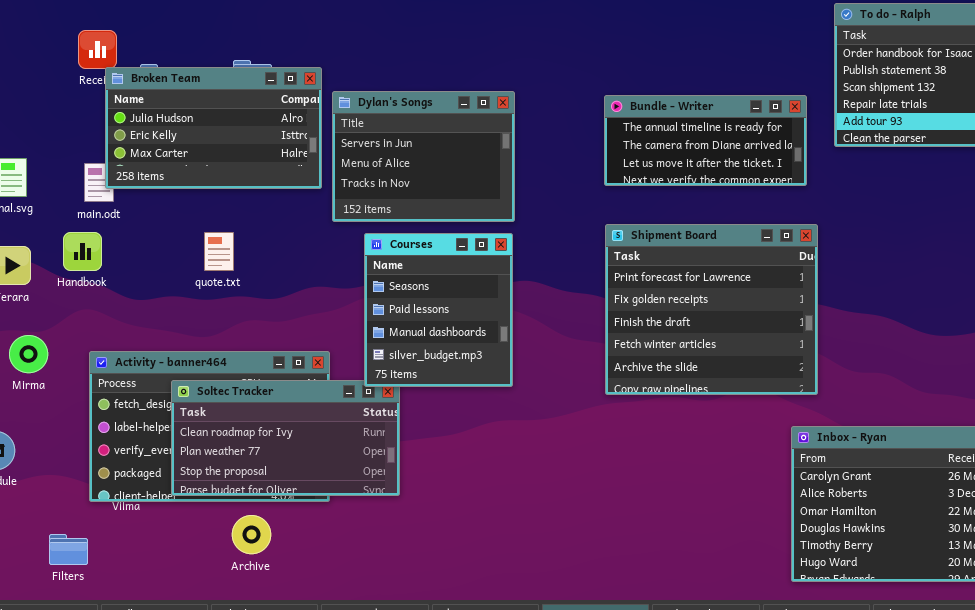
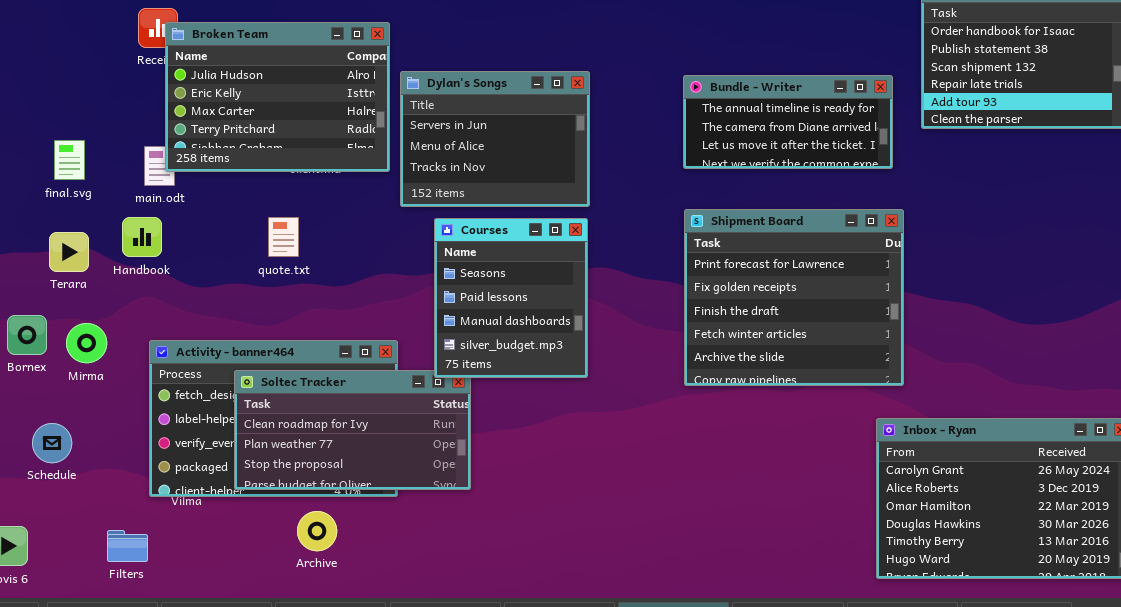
Broken Team: [105,67,322,189] -> [165,22,390,172], resized

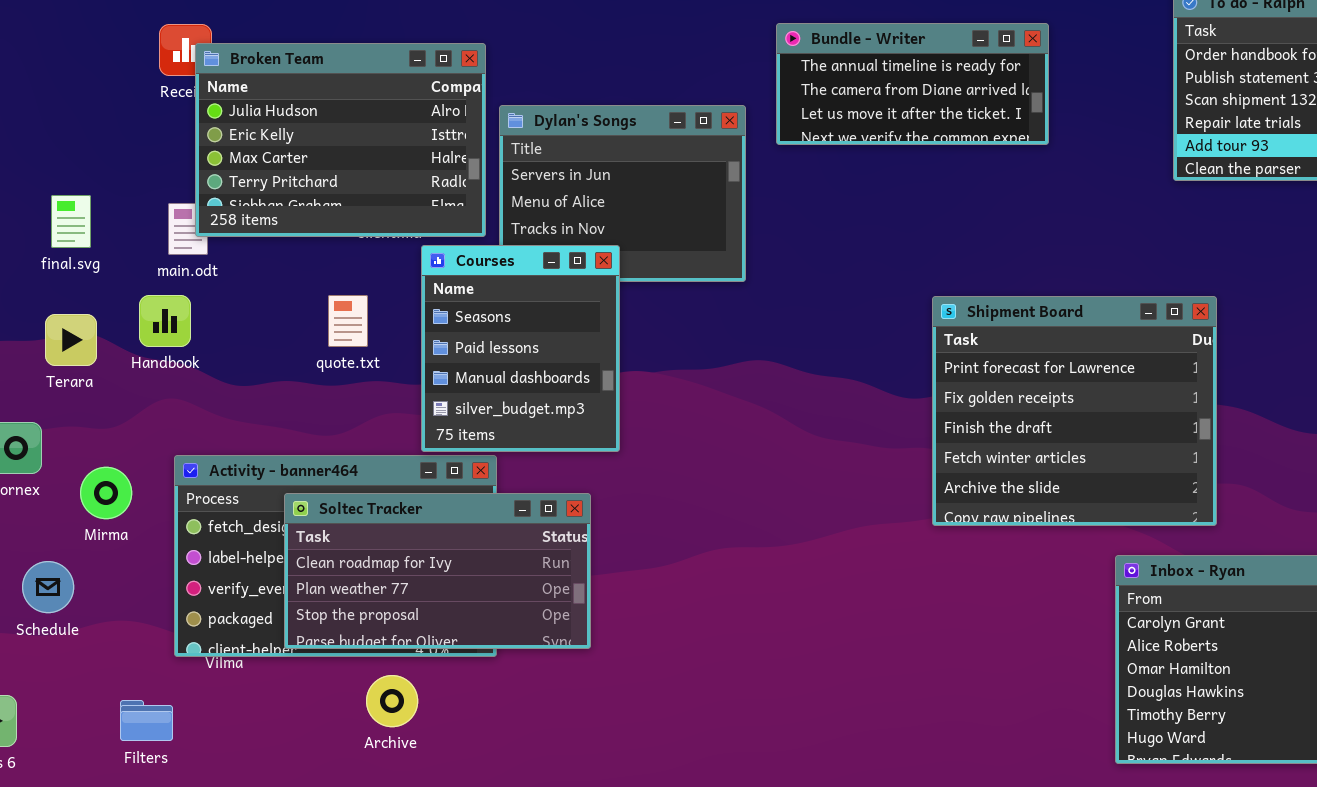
Bundle - Writer: [683,75,893,169] -> [776,23,1049,145], moved
Shipment Board: [684,209,904,386] -> [932,296,1217,526], moved
Courses: [434,218,588,378] -> [421,245,620,452], moved
Mirma: [66,323,107,363] -> [80,467,132,519], moved

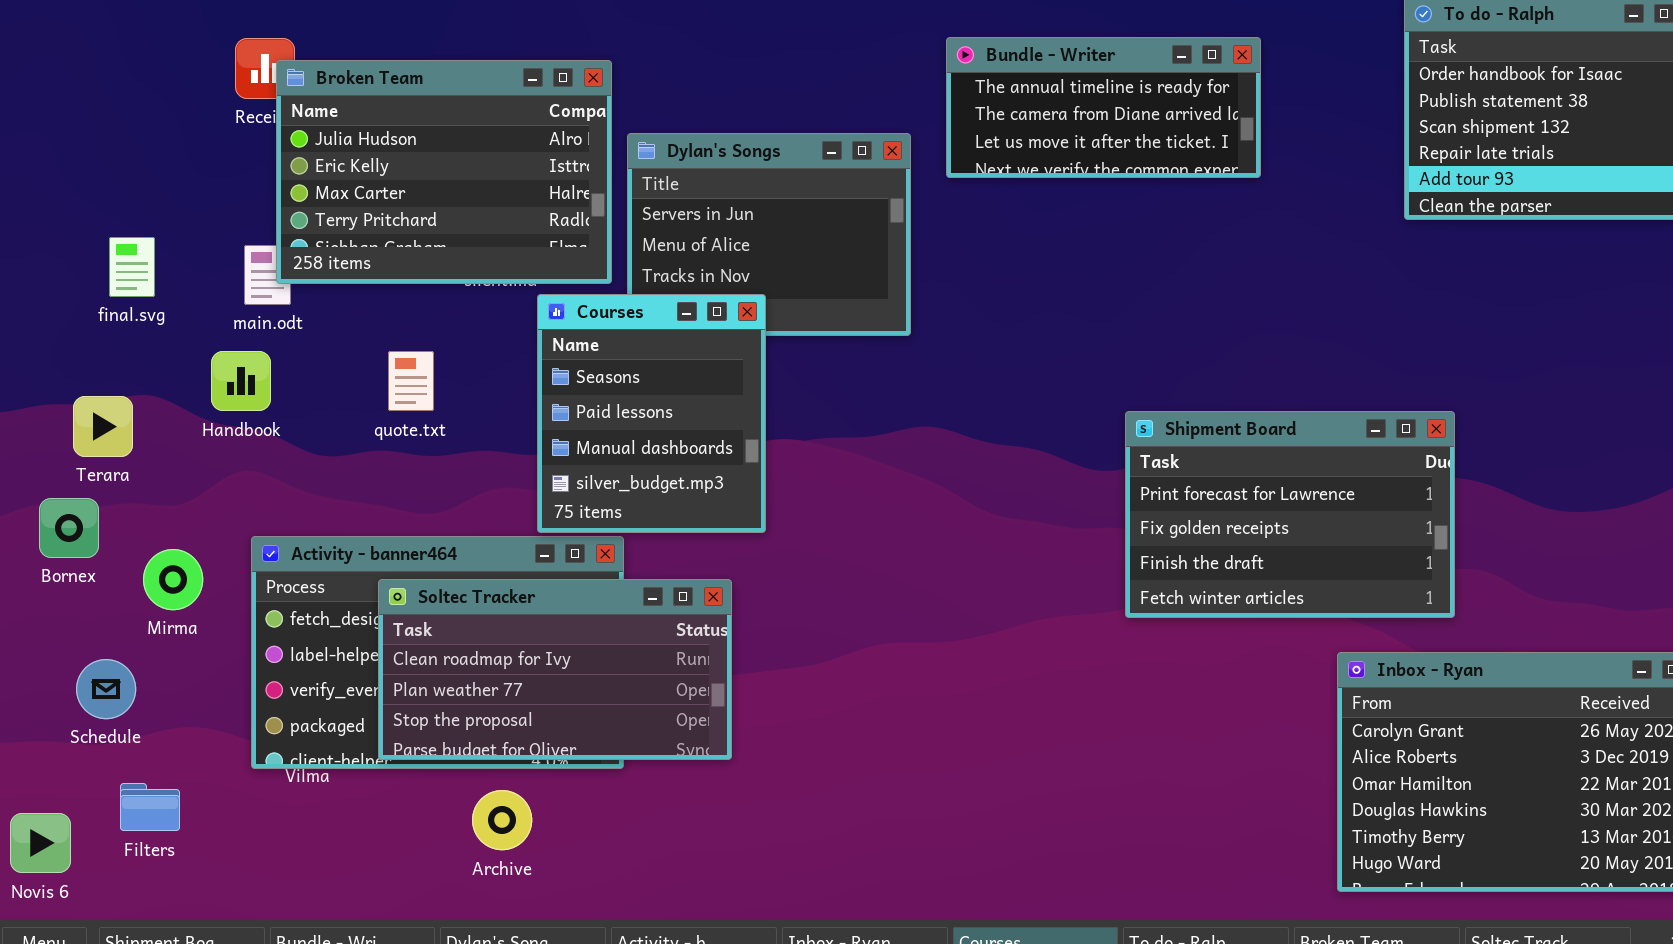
quote.txt: [328,295,368,347] -> [388,351,434,411], moved
Shipment Board: [932,296,1217,526] -> [1125,411,1455,618], resized
Terara: [45,314,97,366] -> [73,396,133,457], moved
Filters: [120,700,173,741] -> [120,783,180,831], moved

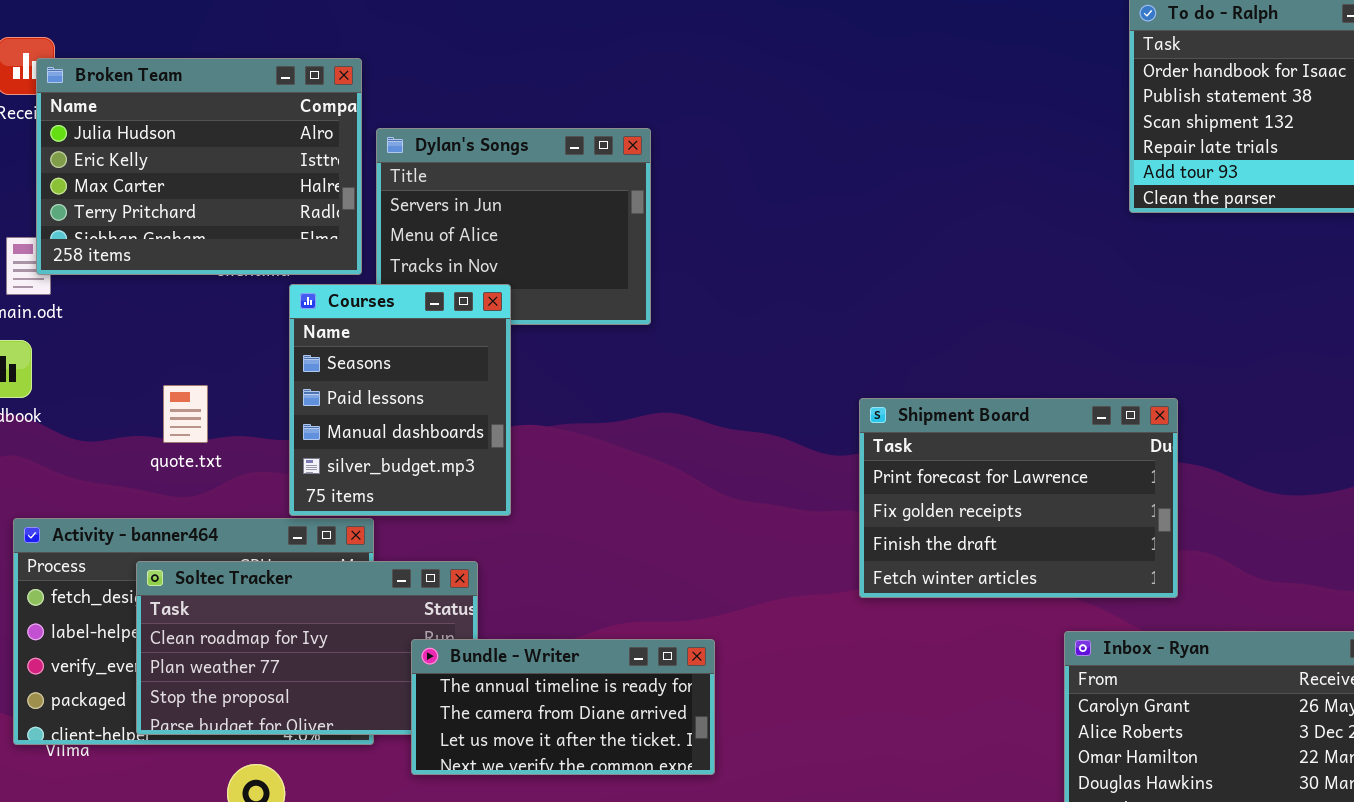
Bundle - Writer: [946,37,1261,178] -> [411,639,715,775], moved
quote.txt: [388,351,434,411] -> [163,385,208,443], moved

